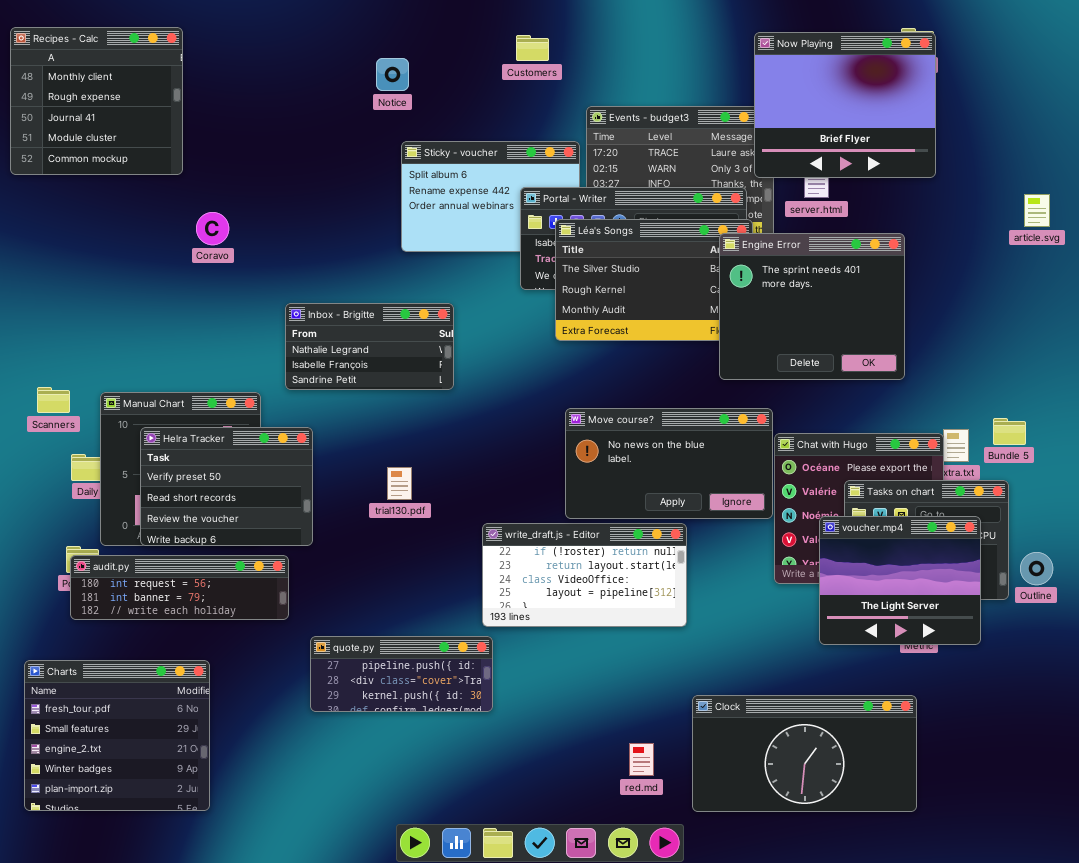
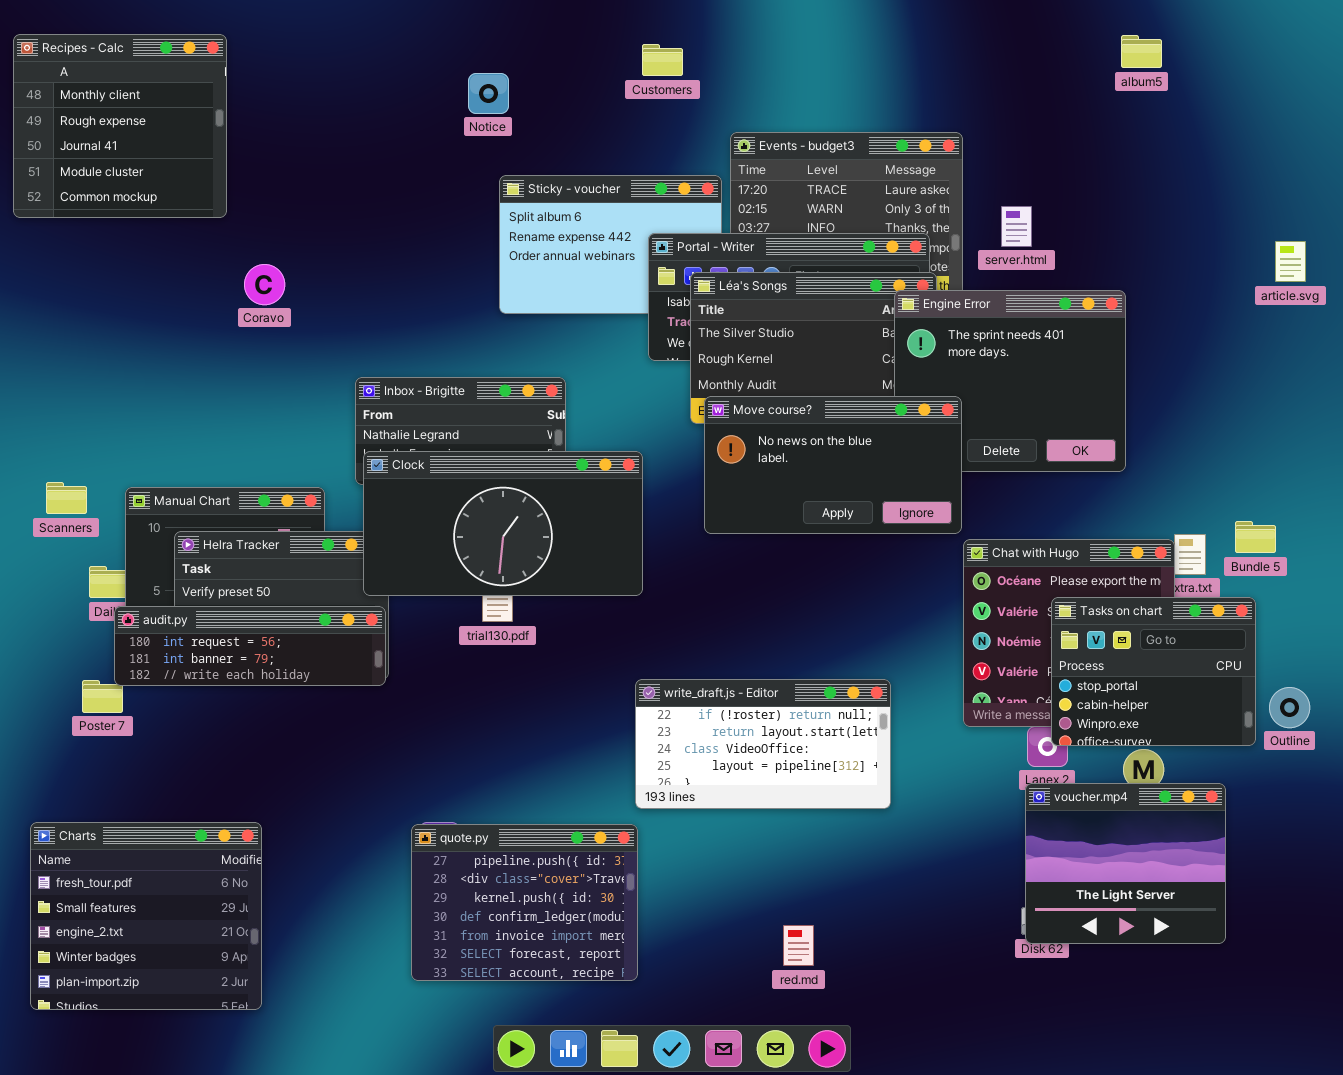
Now Playing: [754,32,936,178] -> none, closed
Move course?: [565,408,773,519] -> [704,396,962,534], moved
voucher.mp4: [819,516,981,645] -> [1025,783,1226,944], moved
write_draft.js - Editor: [482,523,687,627] -> [635,679,891,809], moved
audit.py: [70,555,289,620] -> [114,606,386,686], moved
quote.py: [310,636,493,712] -> [411,824,638,981], moved, resized
Clock: [692,695,917,812] -> [363,451,643,596], moved

